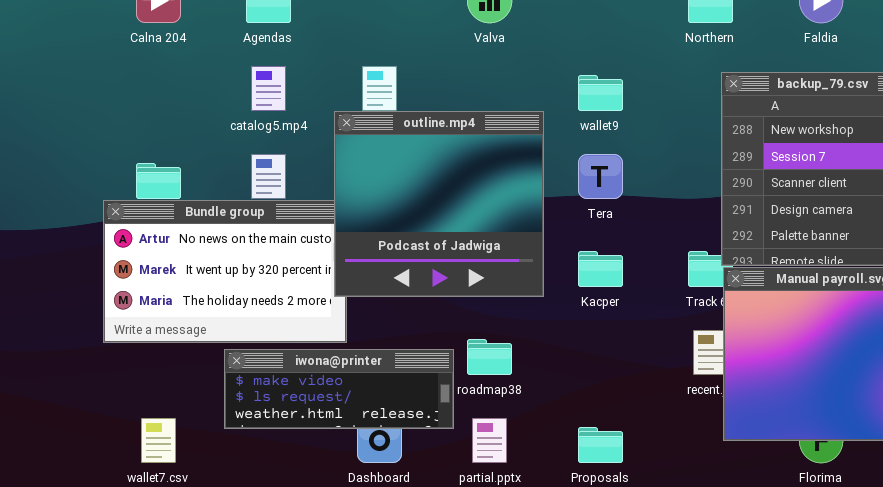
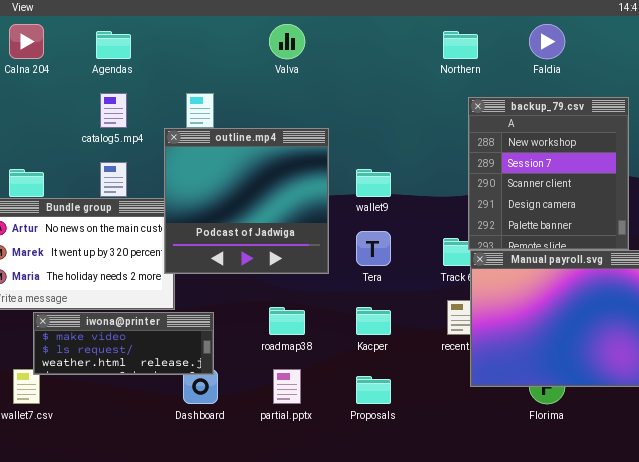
wallet9: [578,75,623,111] -> [356,169,391,197], moved
Tera: [578,154,623,199] -> [356,231,391,266], moved
Kacper: [578,251,623,287] -> [356,307,391,335], moved
iwona@printer: [224,349,454,429] -> [33,312,214,375], moved

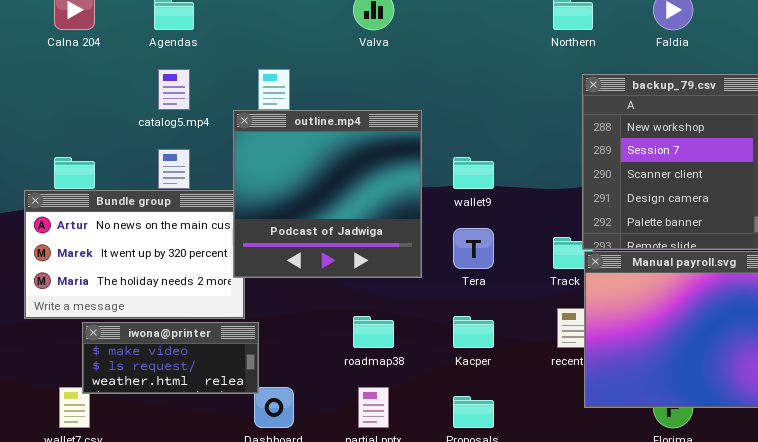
iwona@printer: [33,312,214,375] -> [82,322,259,394], resized

